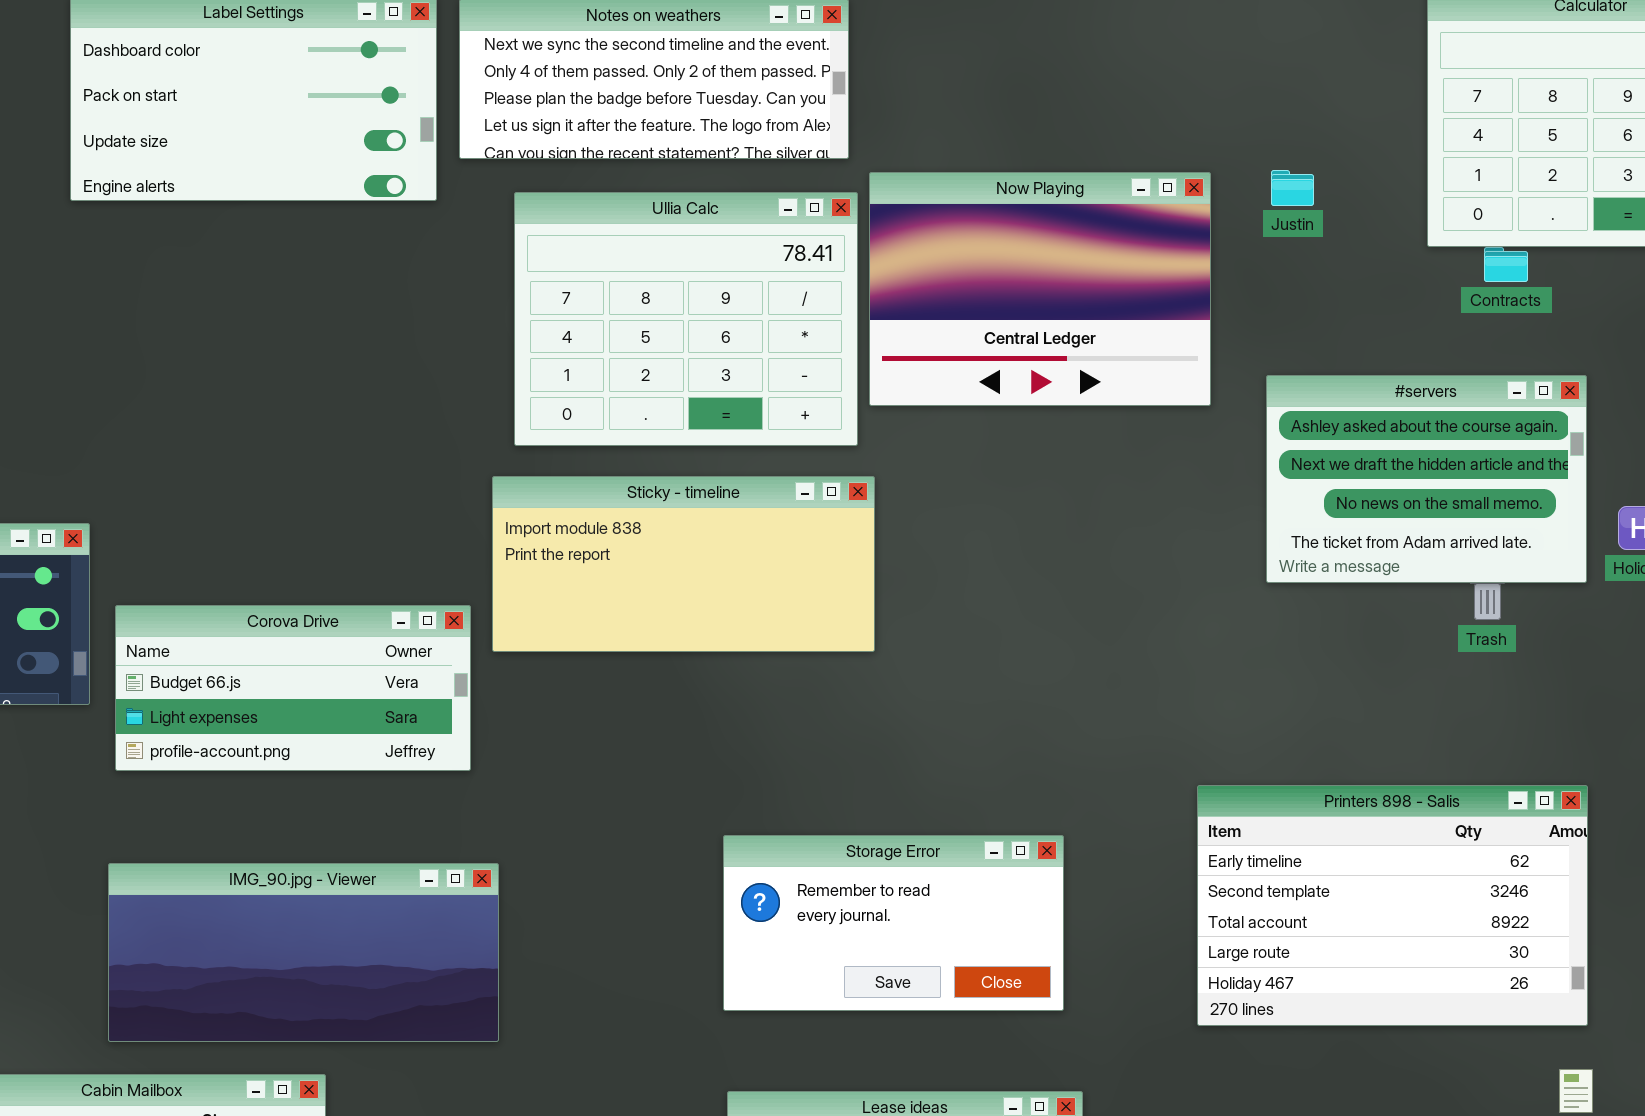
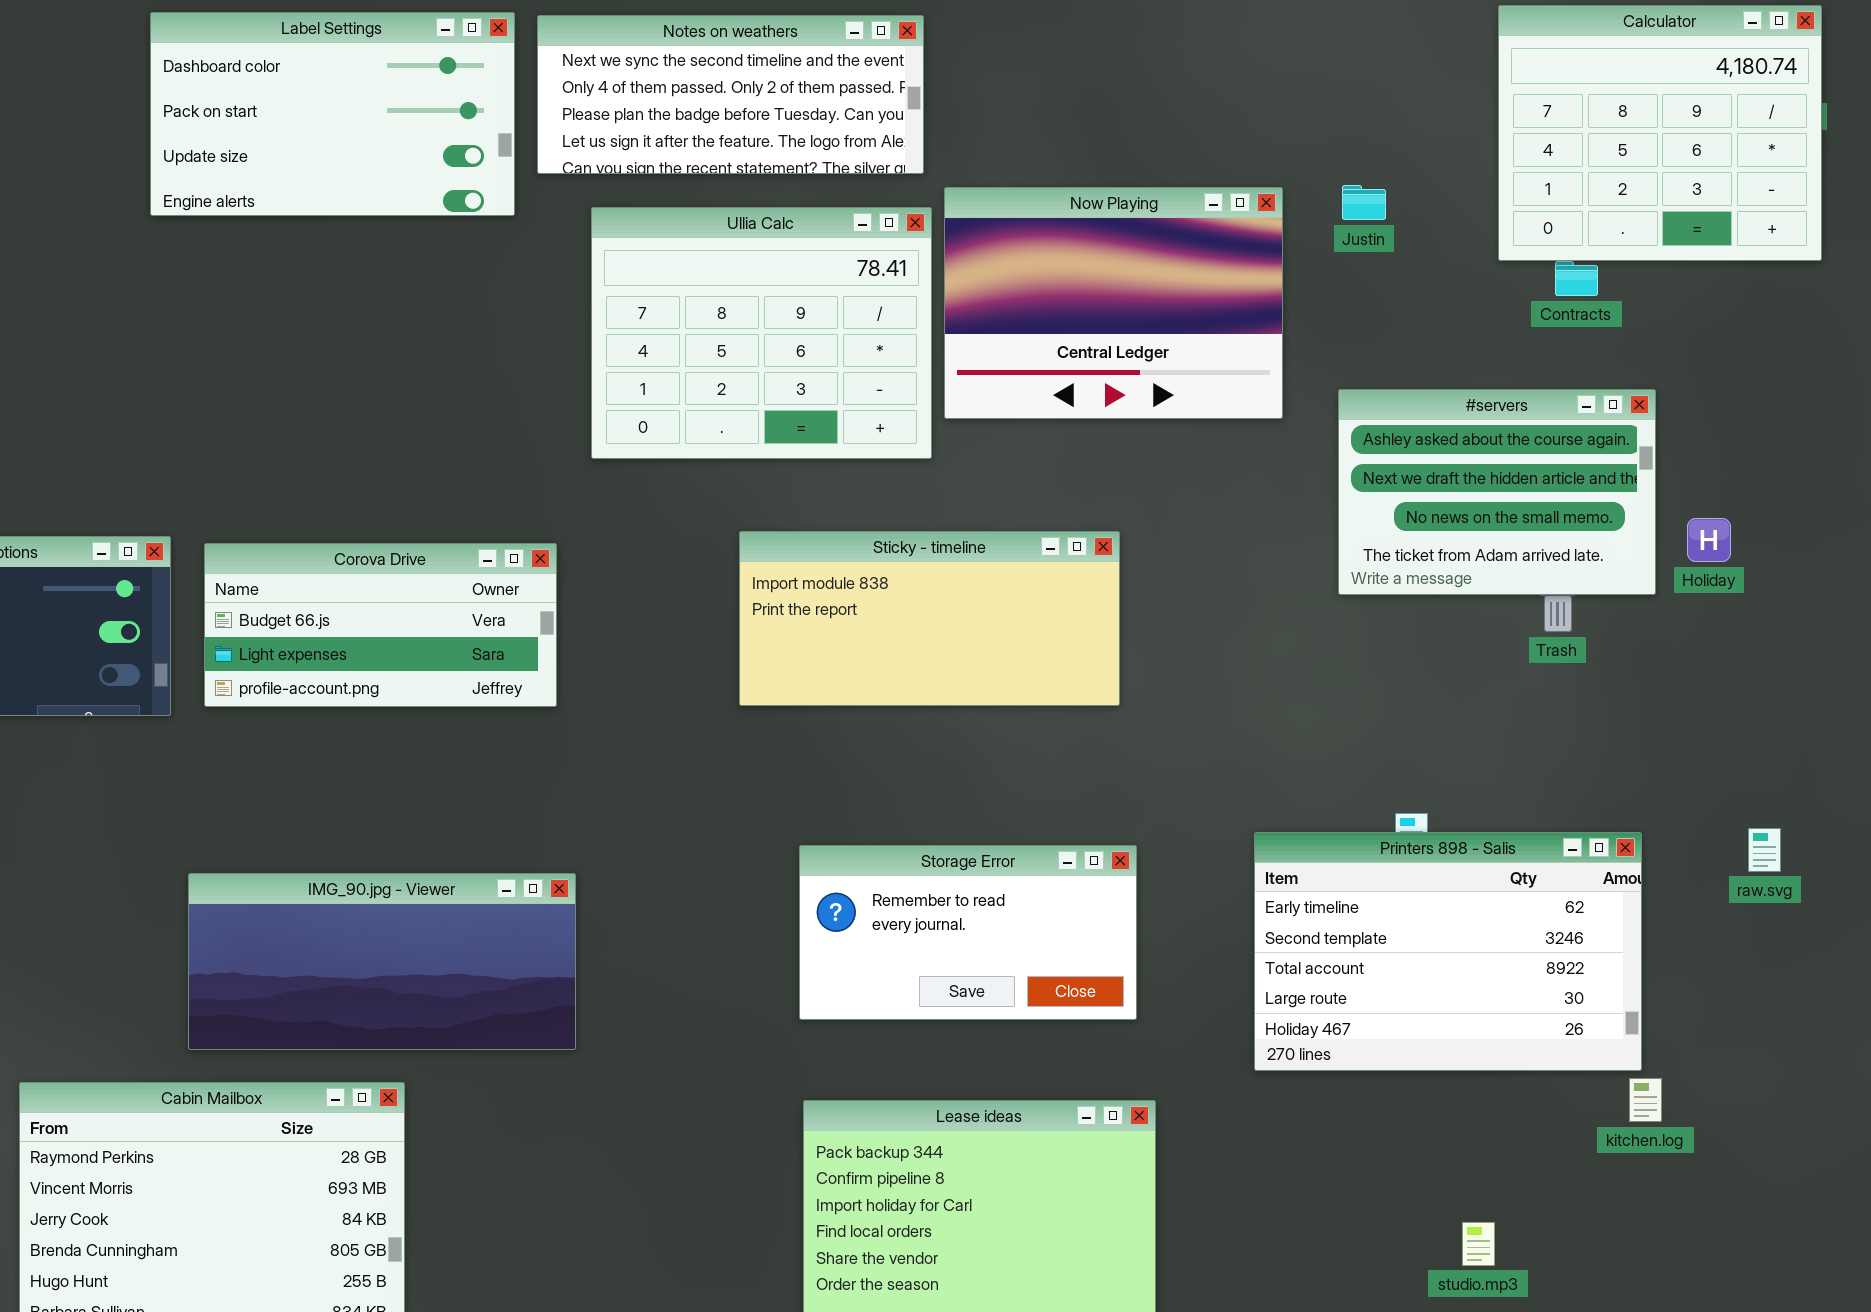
Sticky - timeline: [492,476,875,652] -> [739,531,1120,706], moved
Corova Drive: [115,605,471,771] -> [204,543,557,707], moved
Printers 898 - Salis: [1197,785,1588,1026] -> [1254,832,1642,1071], moved

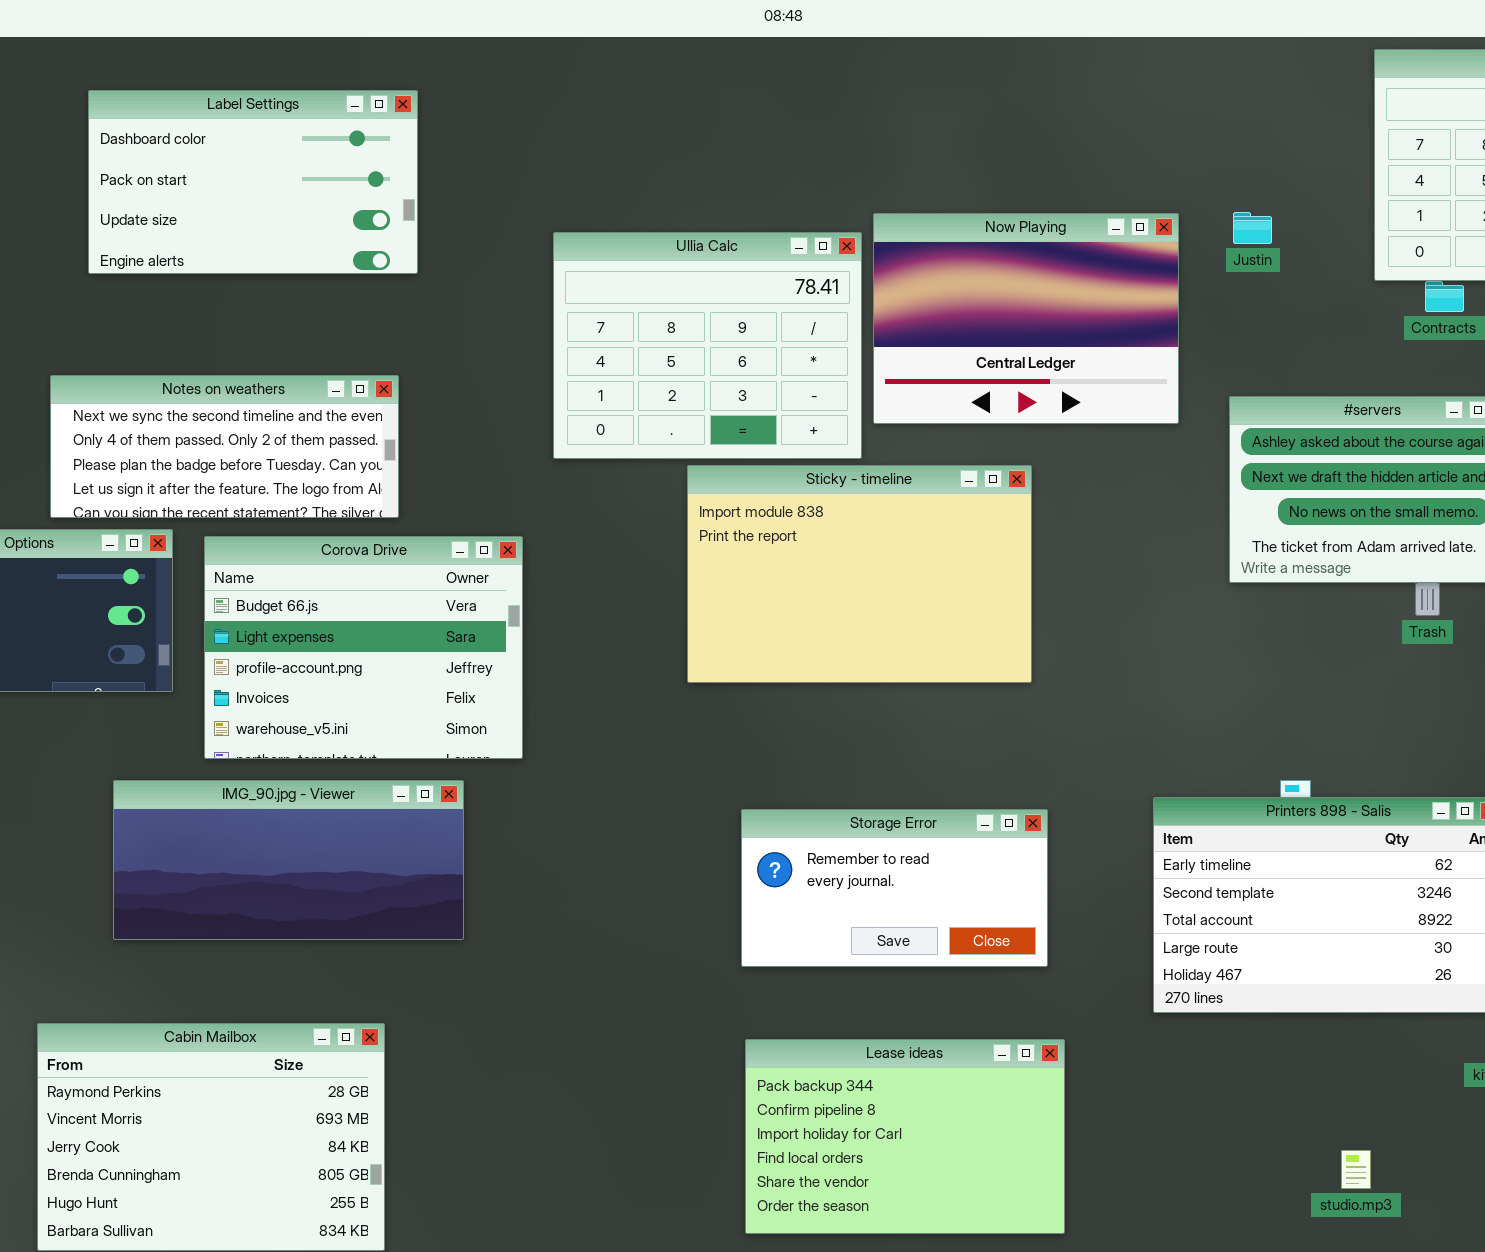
Label Settings: [150,12,515,216] -> [88,90,418,274], moved
Notes on weathers: [537,15,924,174] -> [50,375,399,518], moved
Sticky - timeline: [739,531,1120,706] -> [687,465,1032,683], resized
Corova Drive: [204,543,557,707] -> [204,536,523,759], resized
IMG_90.jpg - Viewer: [188,873,576,1050] -> [113,780,464,940], moved

